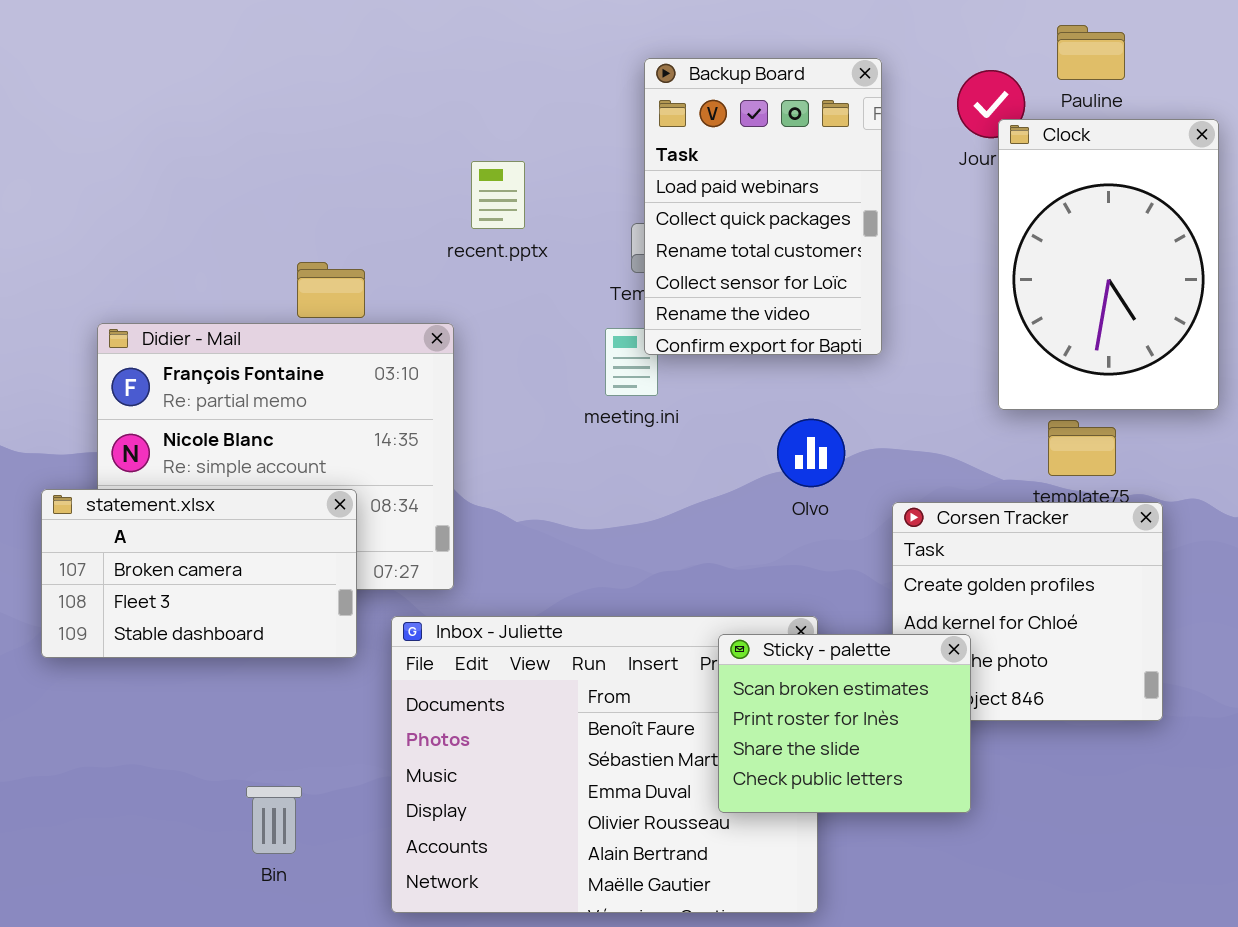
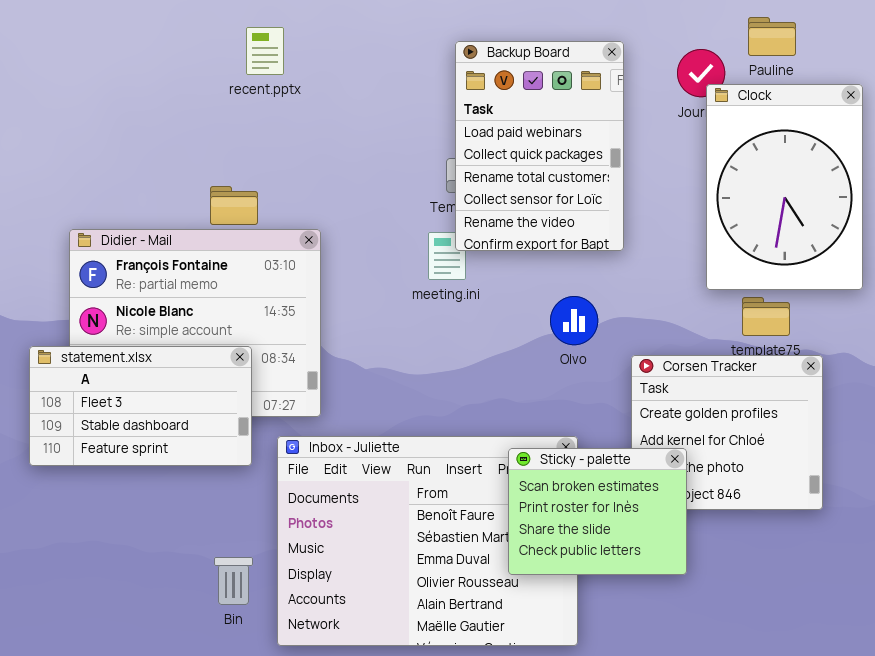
recent.pptx: [471,161,525,229] -> [246,27,284,75], moved
statement.xlsx: [41,489,357,658] -> [29,346,252,466], scrolled down 1 row
Bin: [246,786,302,854] -> [214,557,253,605], moved

